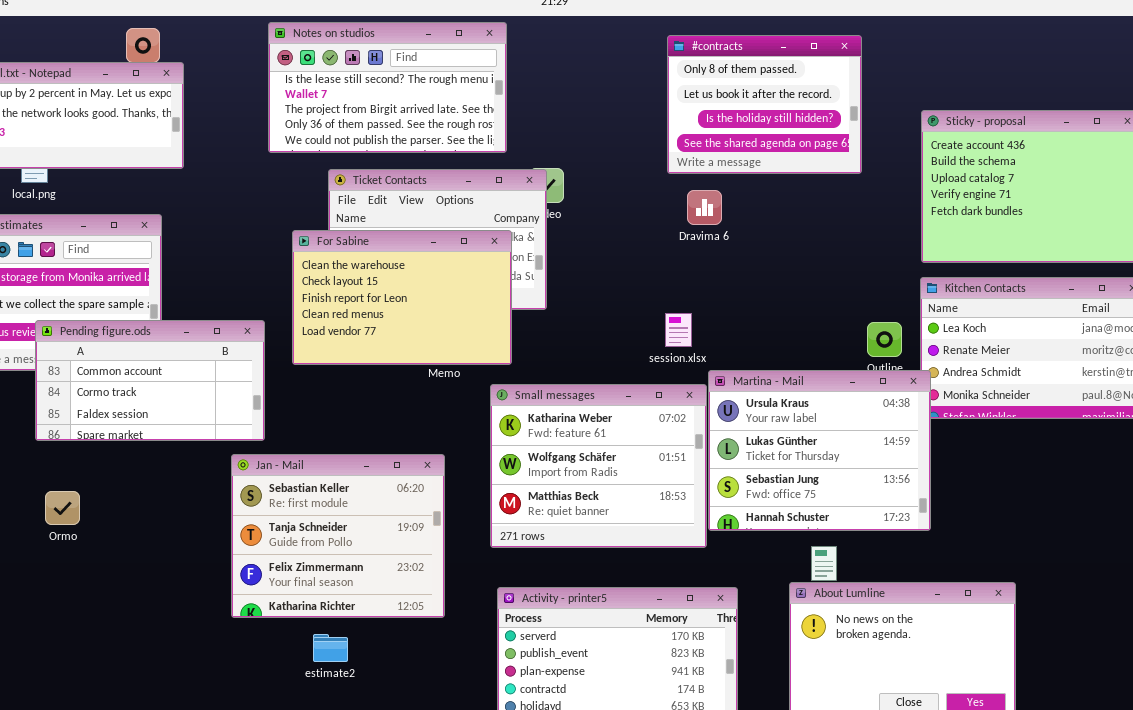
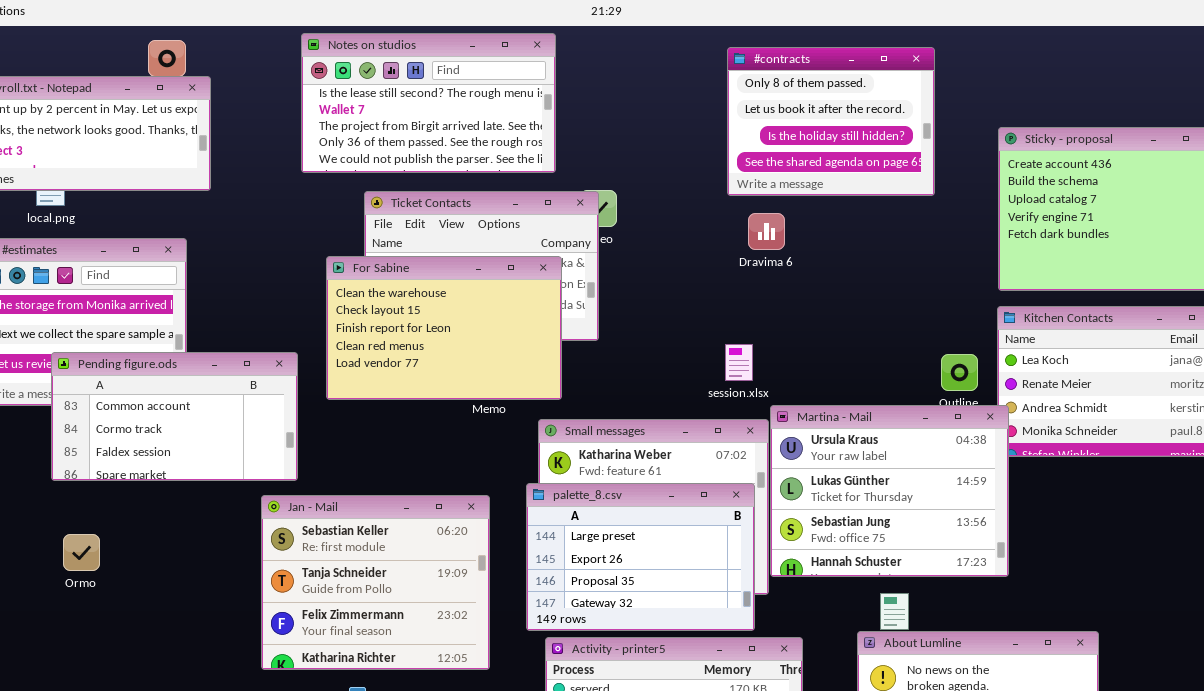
palette_8.csv: none -> [526,483,755,631], opened

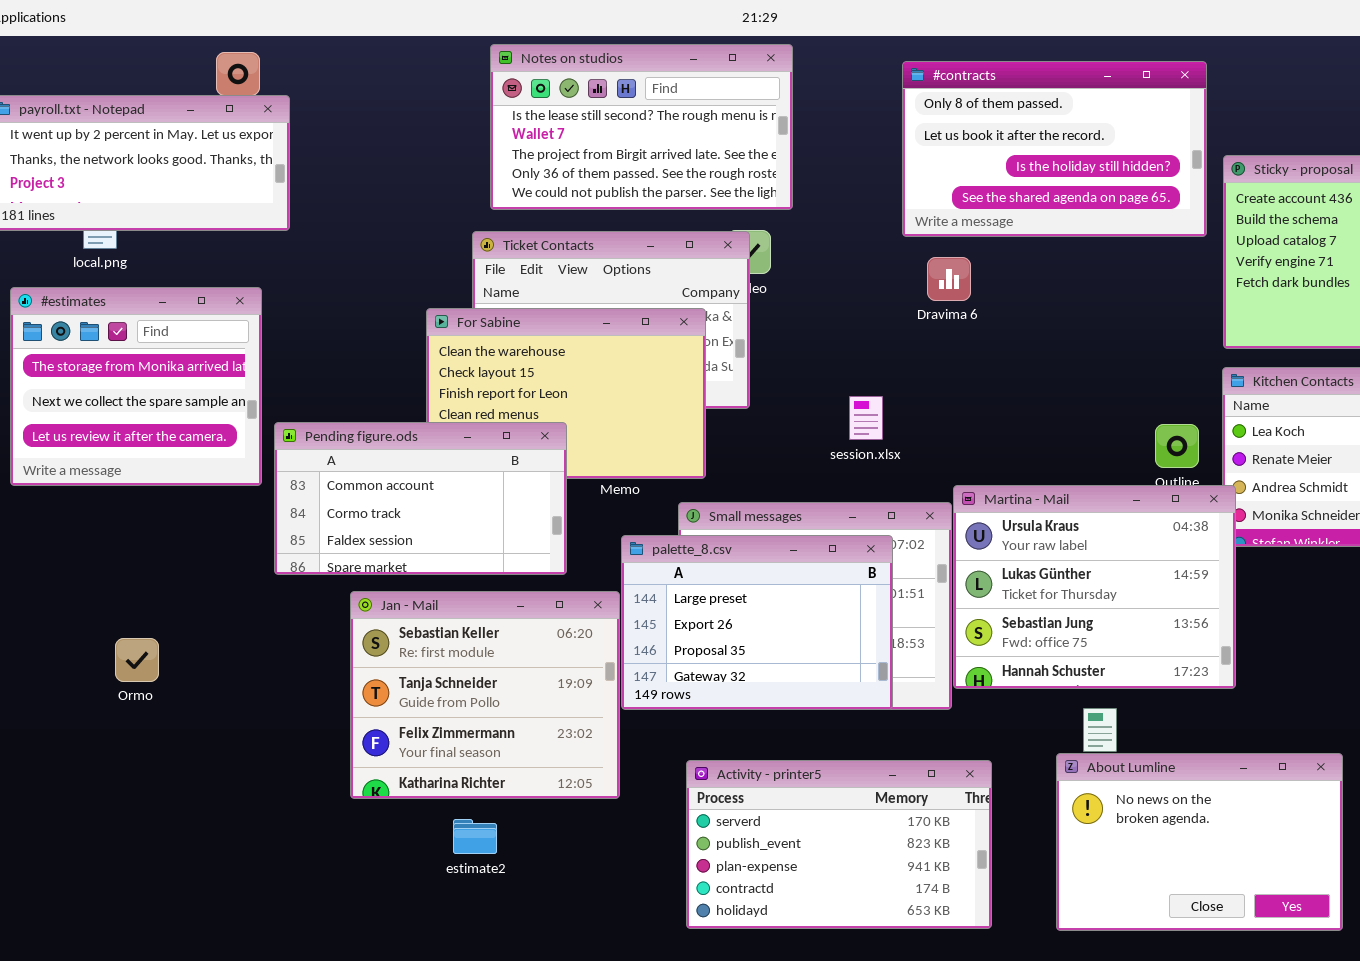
Notes on studios: [301,33,556,173] -> [490,44,793,210], moved
#contracts: [727,47,935,196] -> [902,61,1207,237], resized
session.xlsx: [725,344,753,381] -> [849,396,883,440], moved
Pending figure.ods: [51,352,298,481] -> [274,422,567,575], moved
palette_8.csv: [526,483,755,631] -> [621,535,893,710], moved

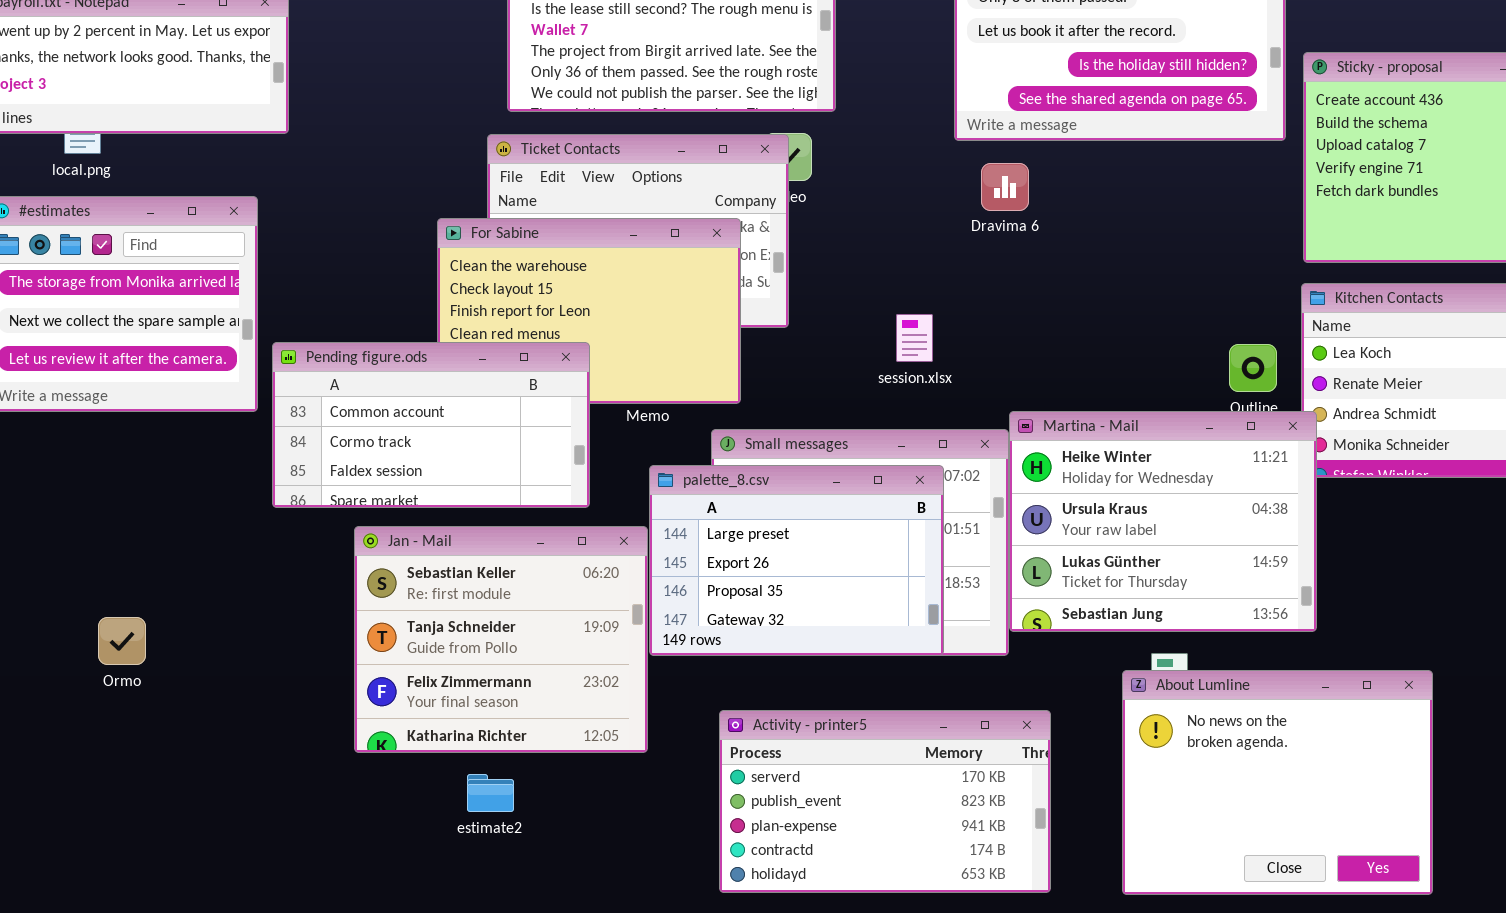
Martina - Mail: [953,485,1236,689] -> [1009,411,1317,632], scrolled up 1 row
Ormo: [115,638,159,682] -> [98,617,146,665], moved
About Lumline: [1056,753,1343,931] -> [1122,670,1433,895], resized

